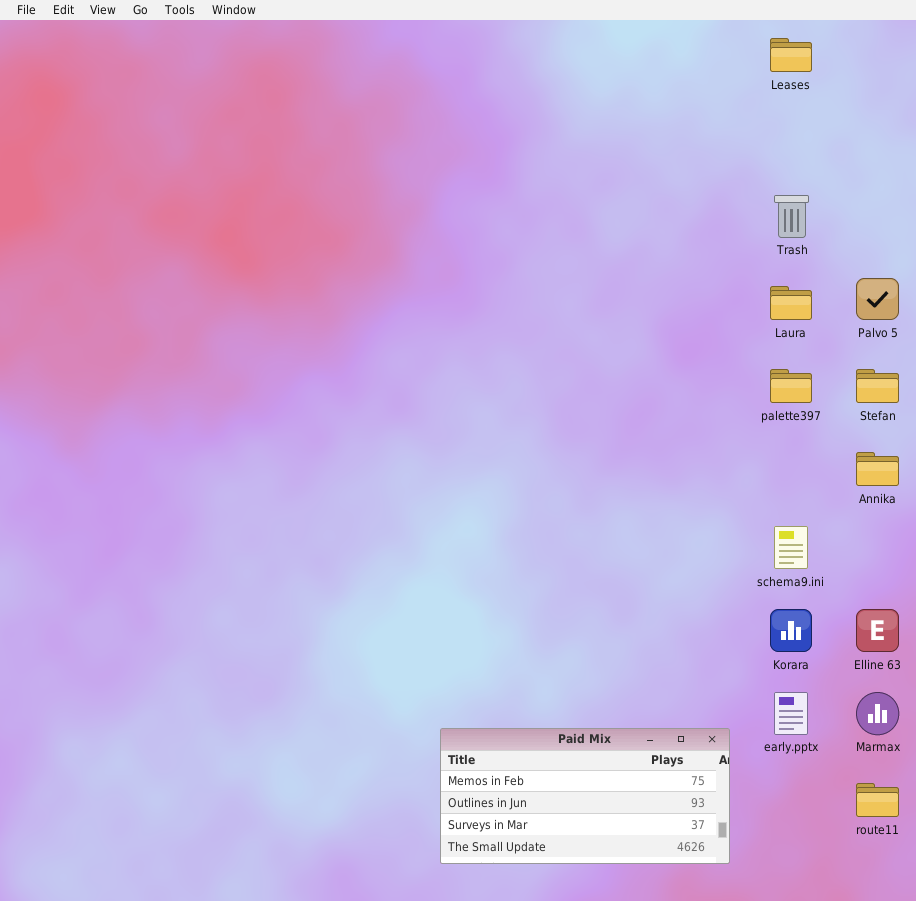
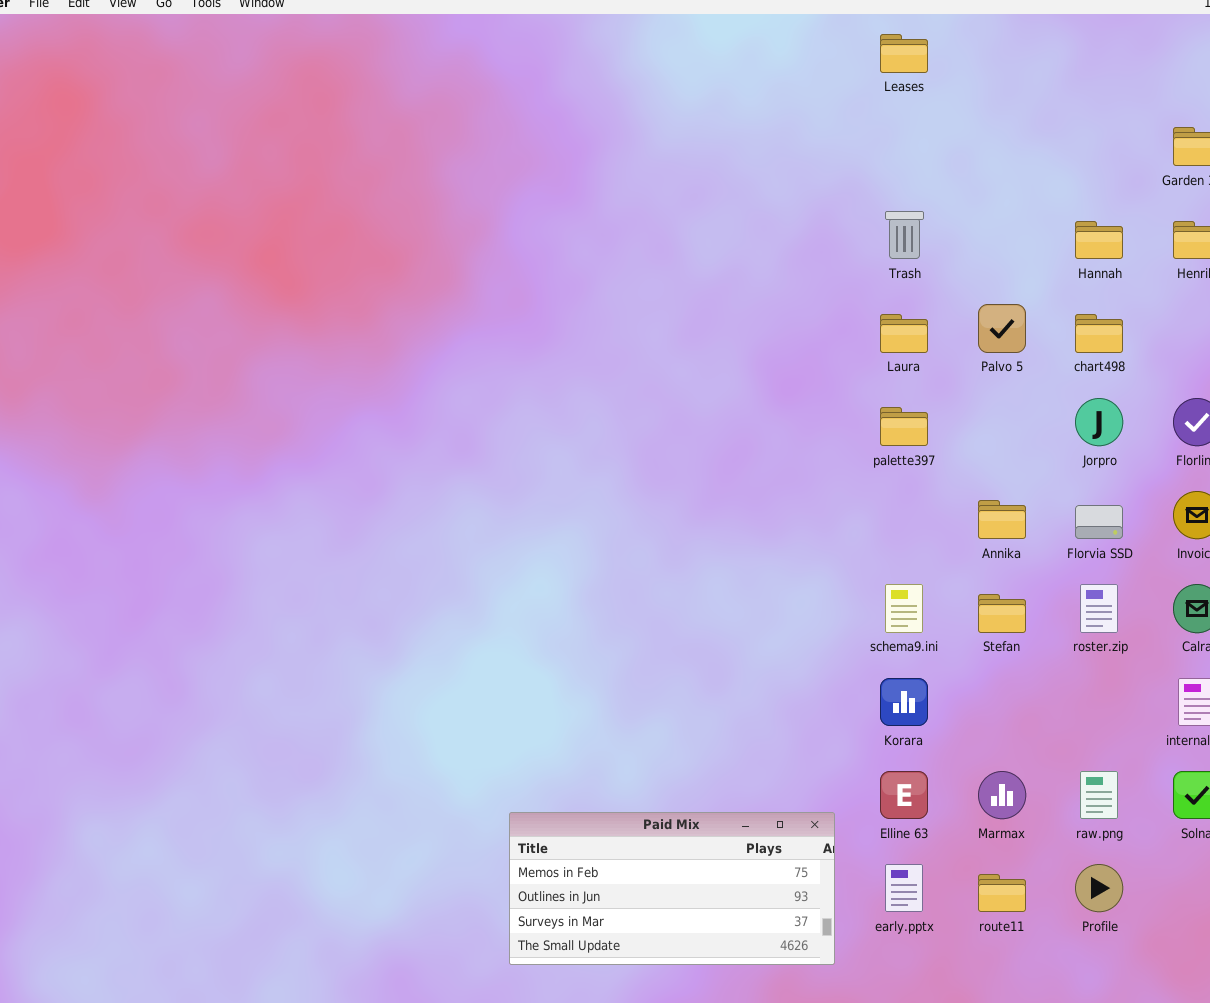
Stefan: [856,369,899,403] -> [978,594,1026,633], moved
Elline 63: [856,609,899,652] -> [880,771,928,819], moved
early.pptx: [774,692,808,735] -> [885,864,923,912], moved

